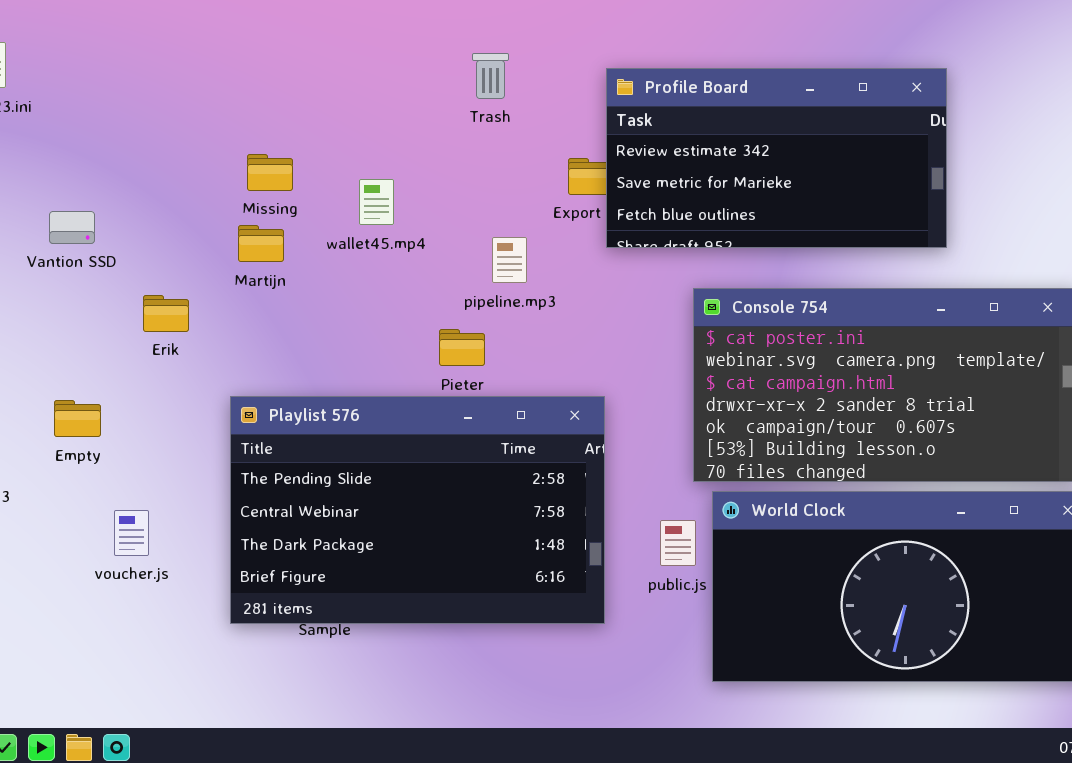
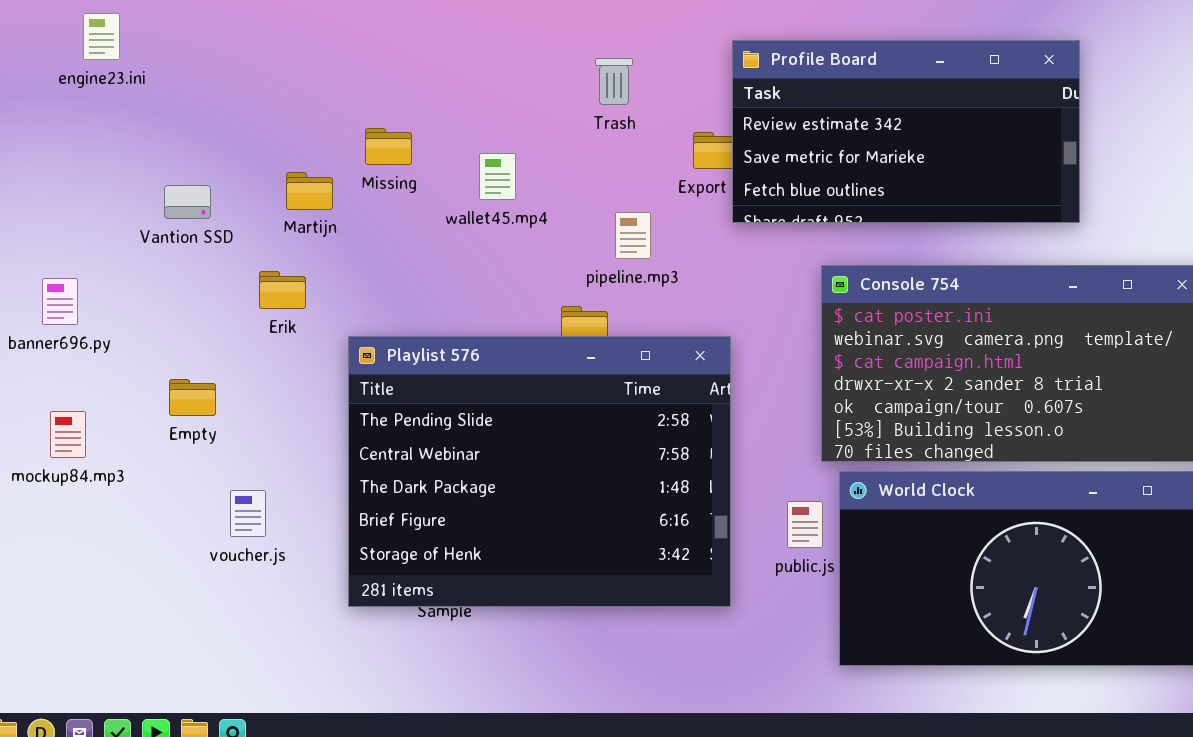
Trash: [472,53,509,99] -> [595,58,633,105], moved
Martijn: [238,225,284,262] -> [286,172,333,210], moved
Playlist 576: [230,396,605,624] -> [348,336,731,607], resized

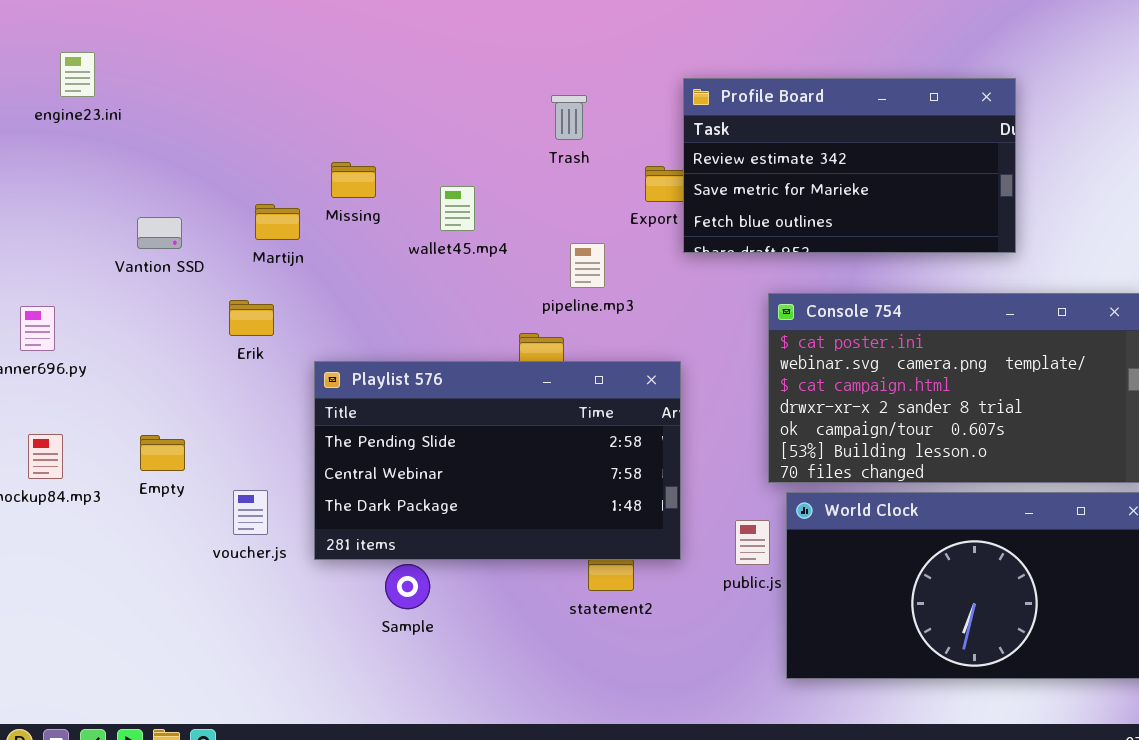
Playlist 576: [348,336,731,607] -> [314,361,681,560], resized
Empty: [169,379,216,416] -> [140,435,185,471], moved
voucher.js: [230,490,266,537] -> [233,490,268,535], moved

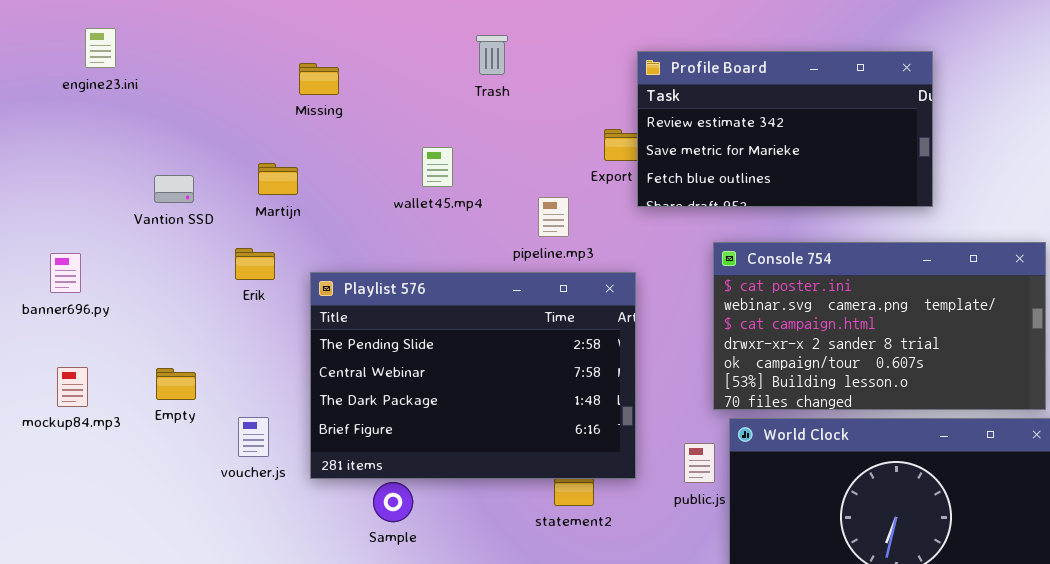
Trash: [551,95,587,140] -> [476,35,508,75], moved
Missing: [331,162,376,198] -> [299,63,339,95], moved
Playlist 576: [314,361,681,560] -> [310,272,636,479], resized

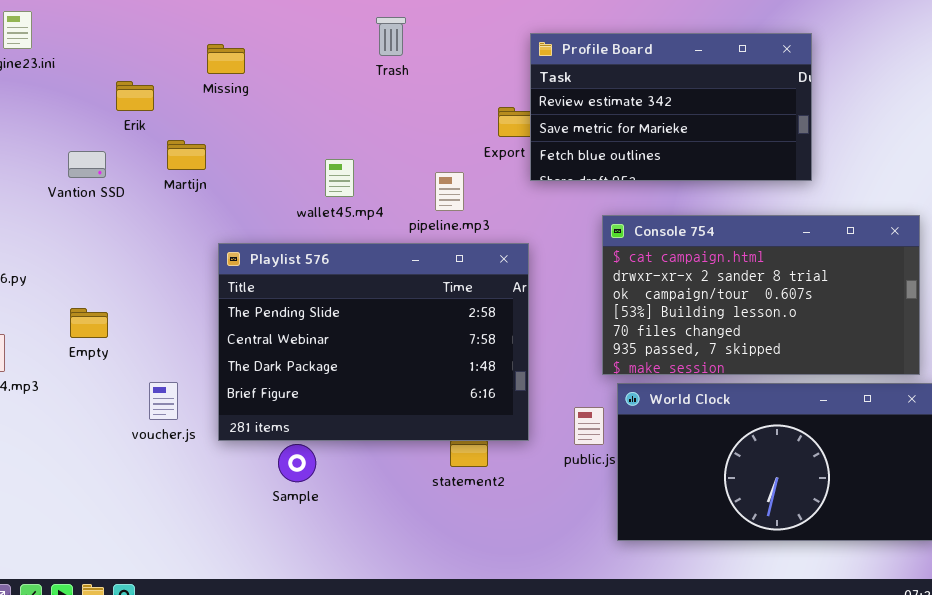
wallet45.mp4: [422,147,453,187] -> [325,159,354,197], moved
Console 754: [713,242,1046,410] -> [602,215,920,375], scrolled down 2 rows
Erik: [235,248,275,280] -> [116,81,154,111], moved
Empty: [156,368,196,400] -> [70,308,108,338], moved

